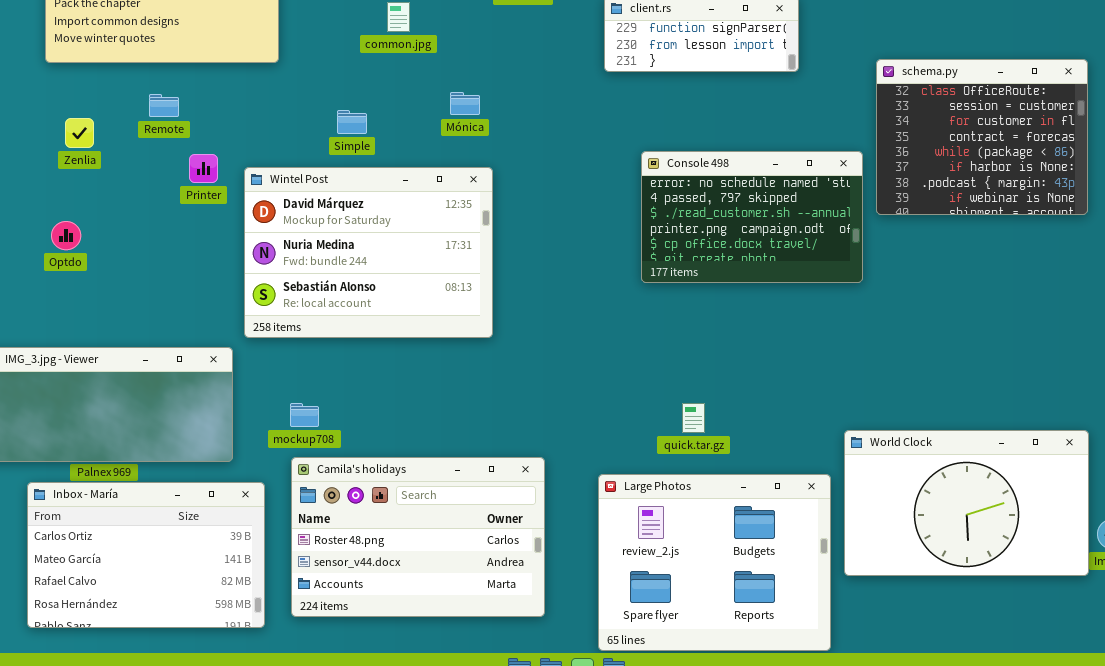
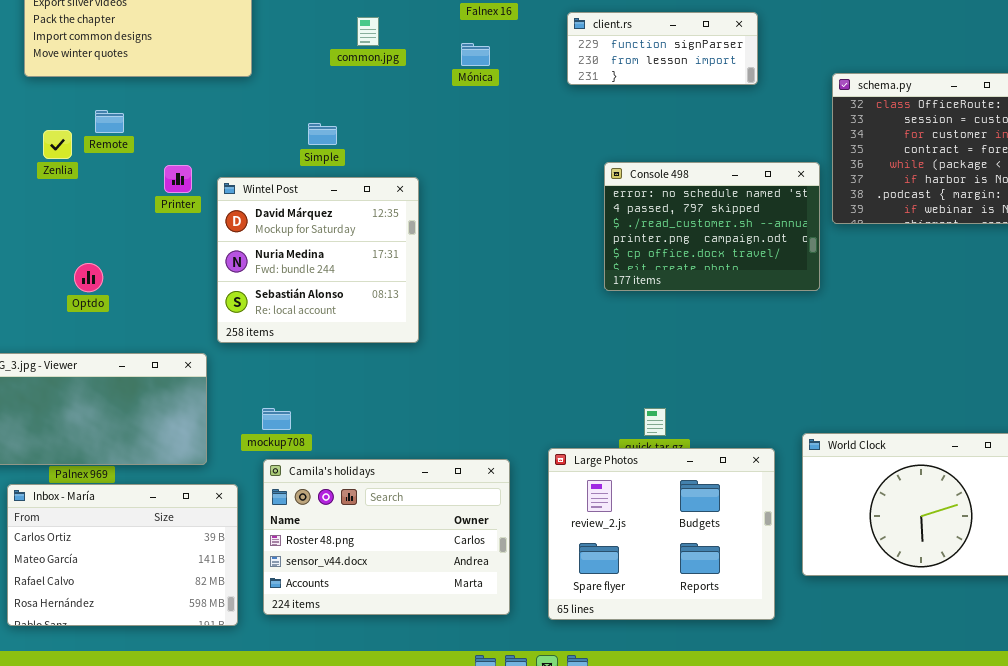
Mónica: [450,92,480,115] -> [461,43,490,66], moved
Remote: [149,94,179,117] -> [95,110,124,133], moved
Wintel Post: [244,167,493,338] -> [217,177,419,343], resized
Optdo: [51,221,81,250] -> [74,263,103,292], moved
Large Photos: [598,474,831,651] -> [548,448,775,620], moved

